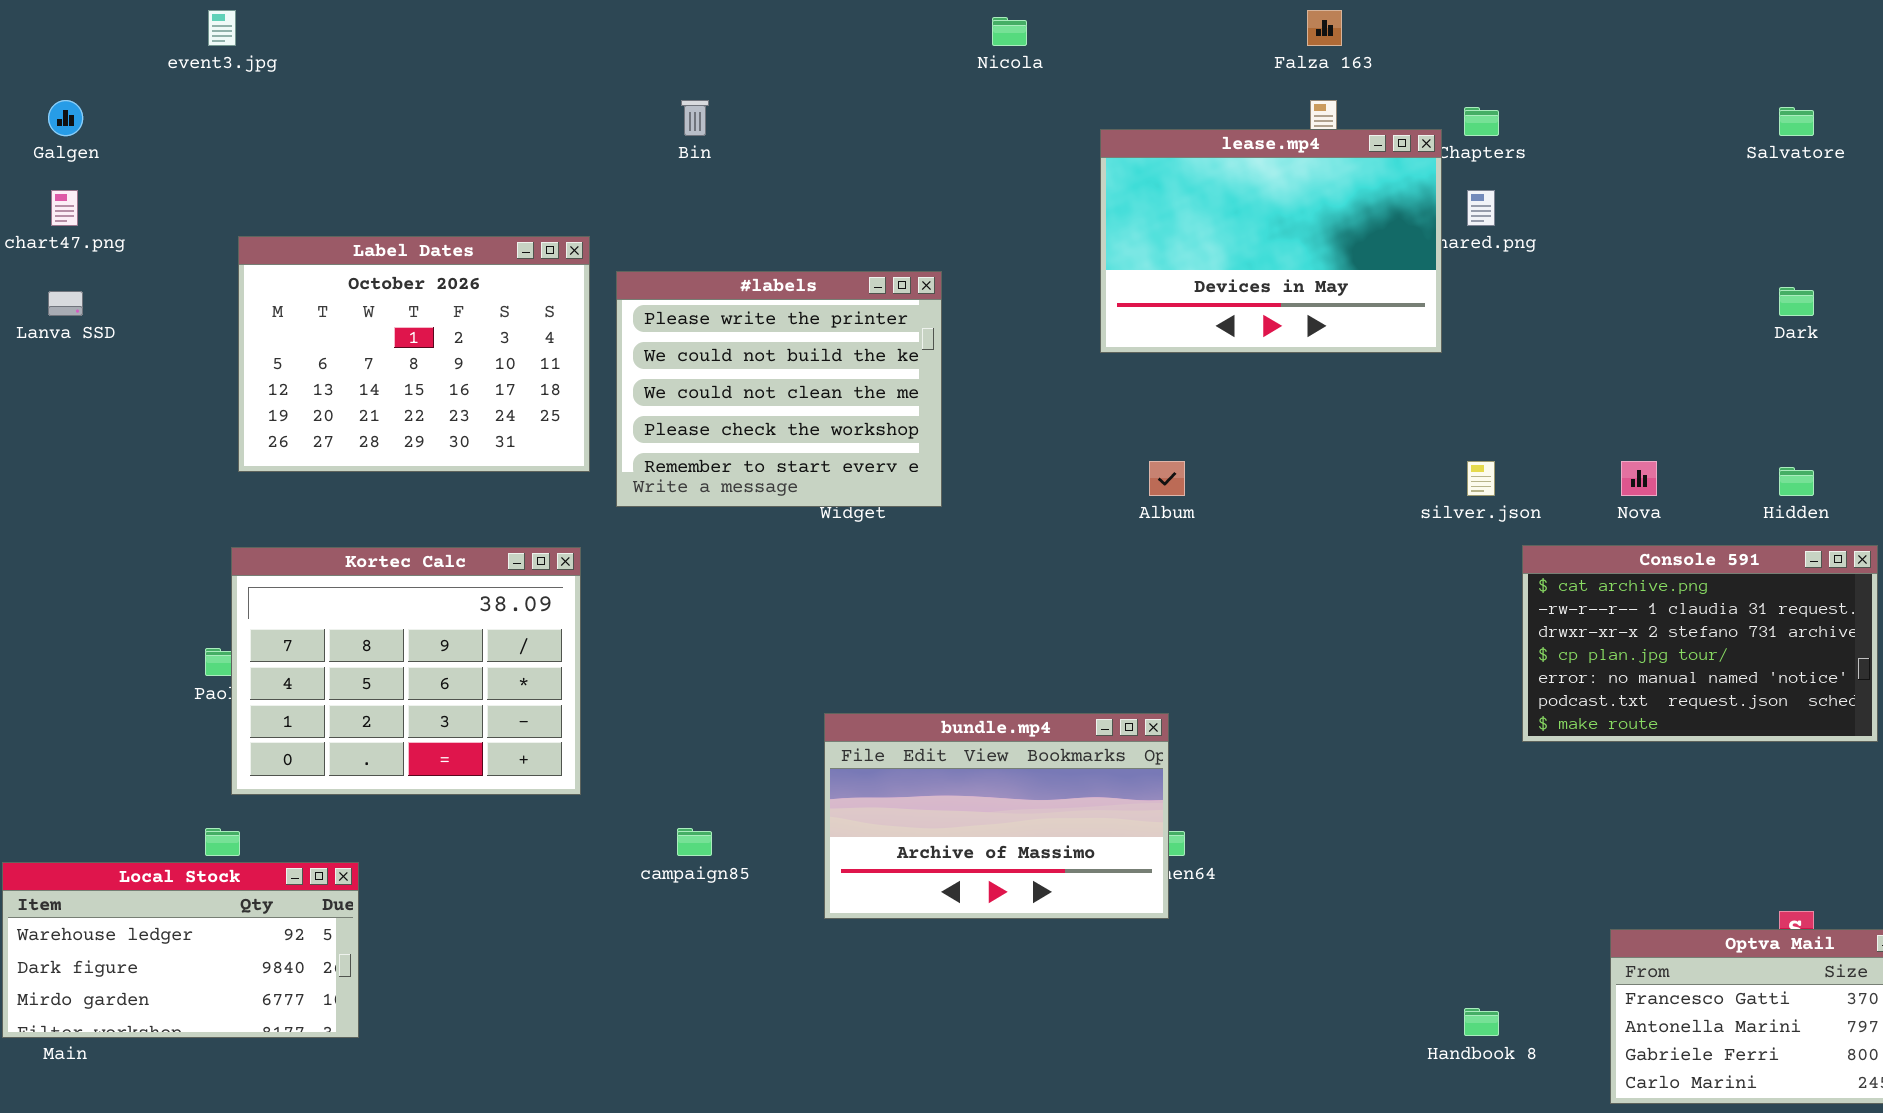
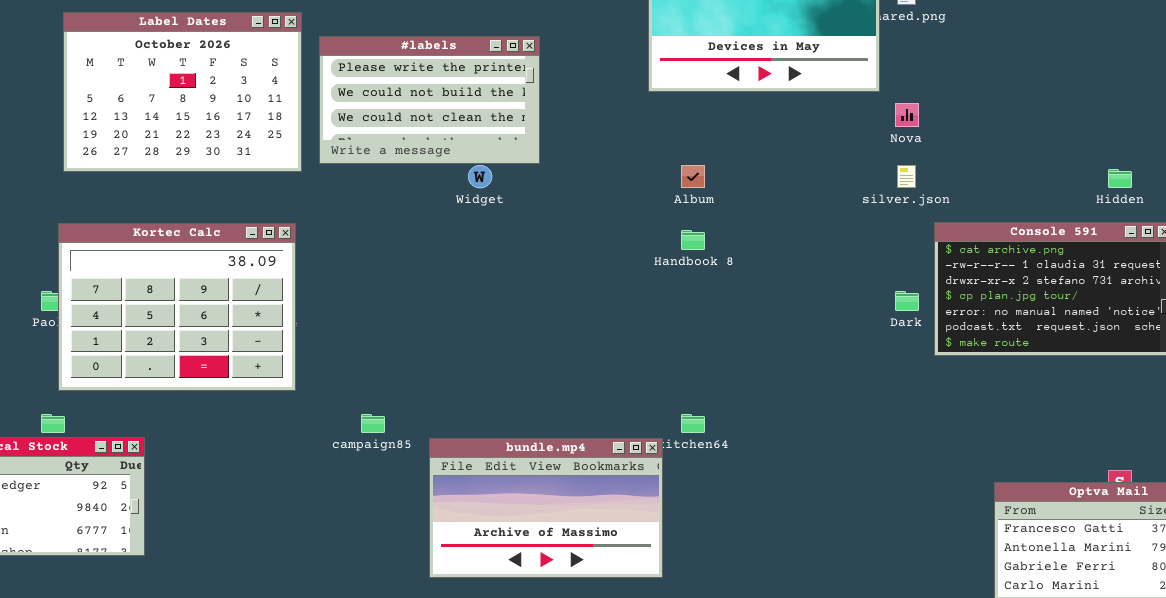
#labels: [616,271,942,507] -> [319,36,540,164], resized
Dark: [1779,287,1814,316] -> [895,291,919,311], moved
Nova: [1621,461,1657,496] -> [895,103,919,127], moved
bundle.mp4: [824,713,1169,919] -> [429,438,663,578], moved
Handbook 8: [1464,1008,1499,1036] -> [681,230,705,250], moved

